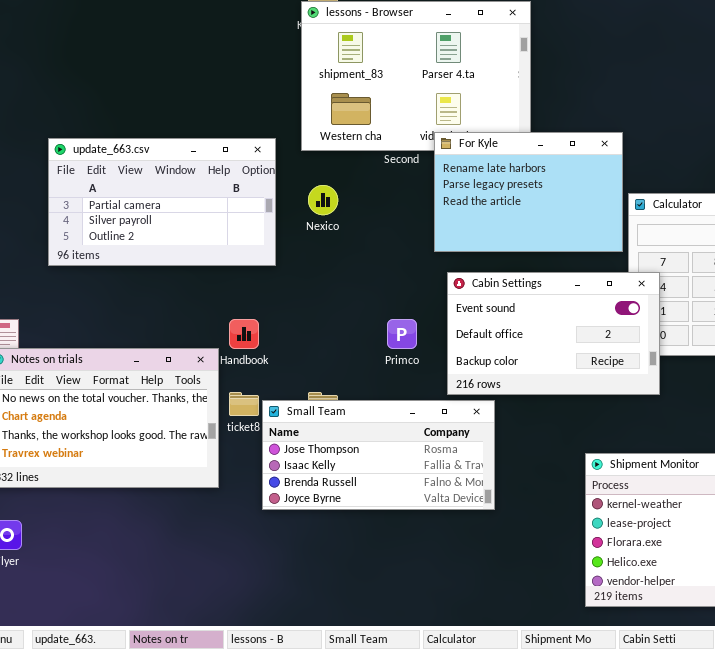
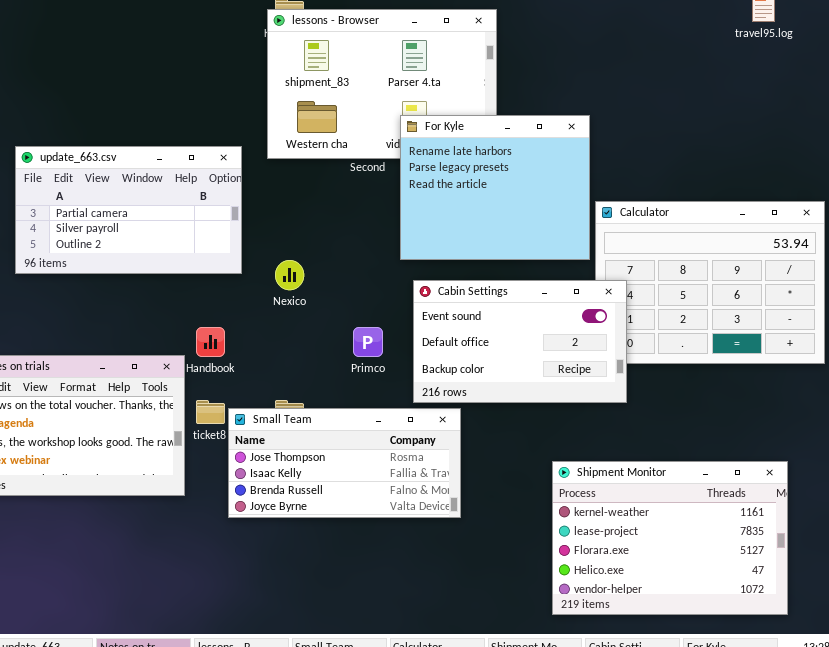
For Kyle: [434,132,623,252] -> [400,115,590,260], resized
Nexico: [308,185,338,215] -> [275,260,304,290], moved

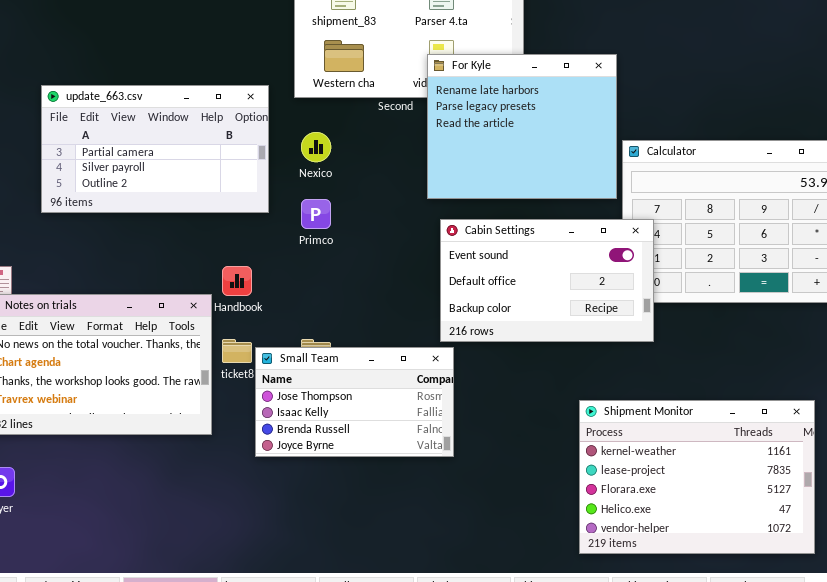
Nexico: [275,260,304,290] -> [301,132,331,162], moved
Primco: [353,327,383,357] -> [301,199,331,229], moved
Small Team: [228,408,461,518] -> [255,347,454,457], resized

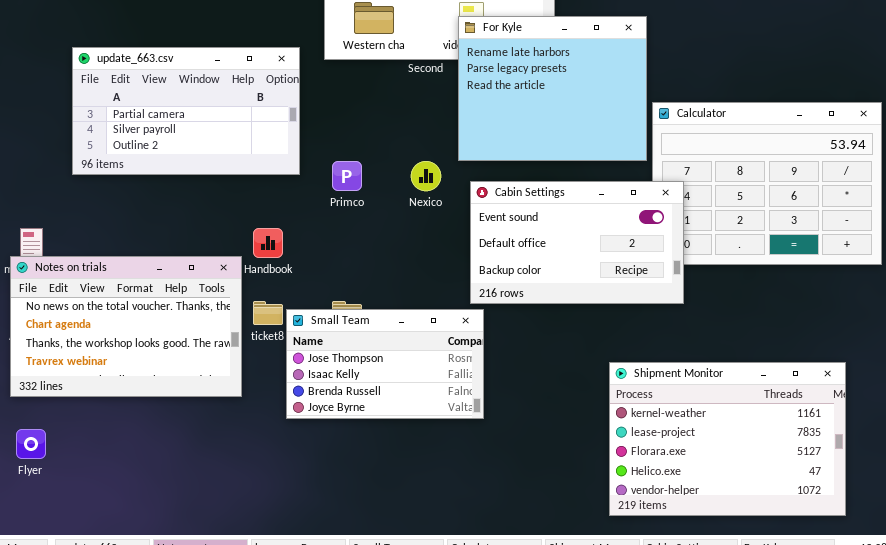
Nexico: [301,132,331,162] -> [411,161,441,191], moved

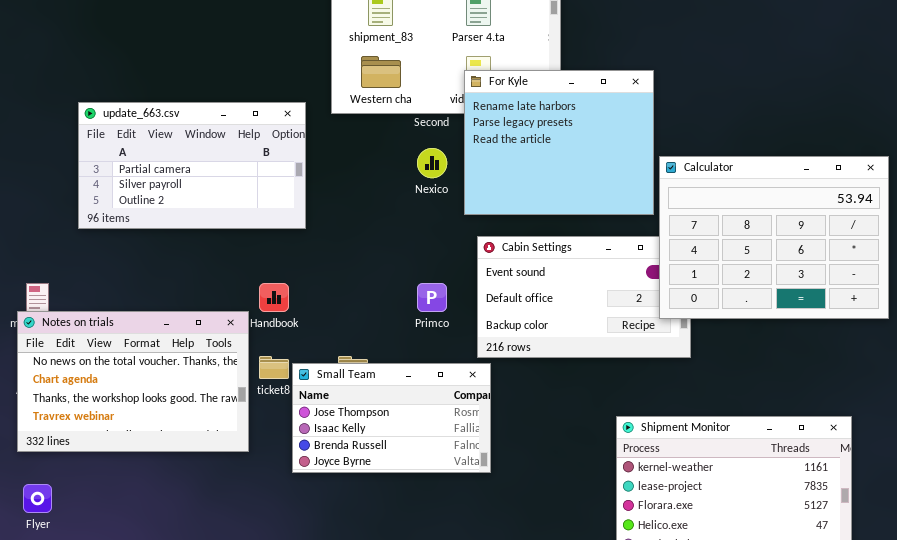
Calculator: [652,102,882,265] -> [659,156,889,319], raised
Primco: [332,161,362,191] -> [417,283,447,312], moved
Nexico: [411,161,441,191] -> [417,148,447,178], moved

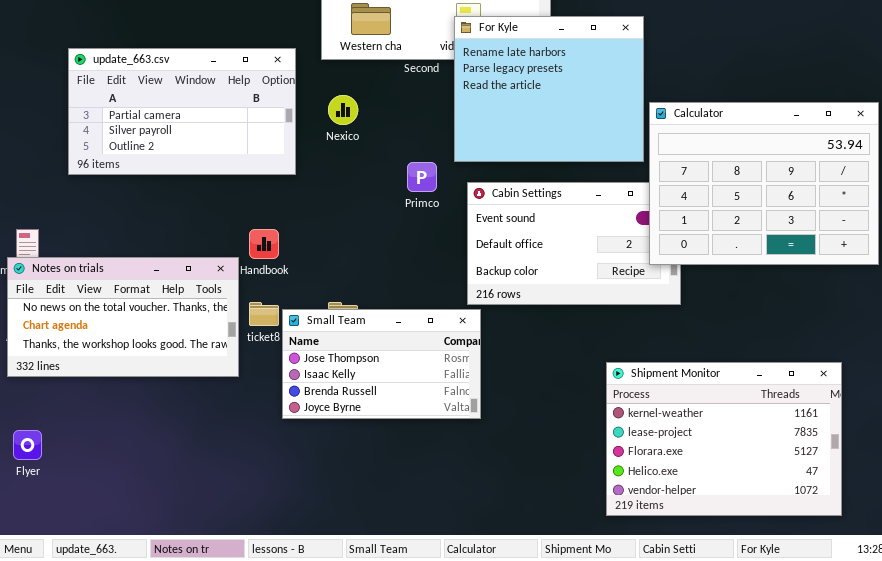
Nexico: [417,148,447,178] -> [328,95,358,125], moved
Primco: [417,283,447,312] -> [407,162,437,192], moved
Notes on trials: [17,311,249,452] -> [7,257,239,377], resized

